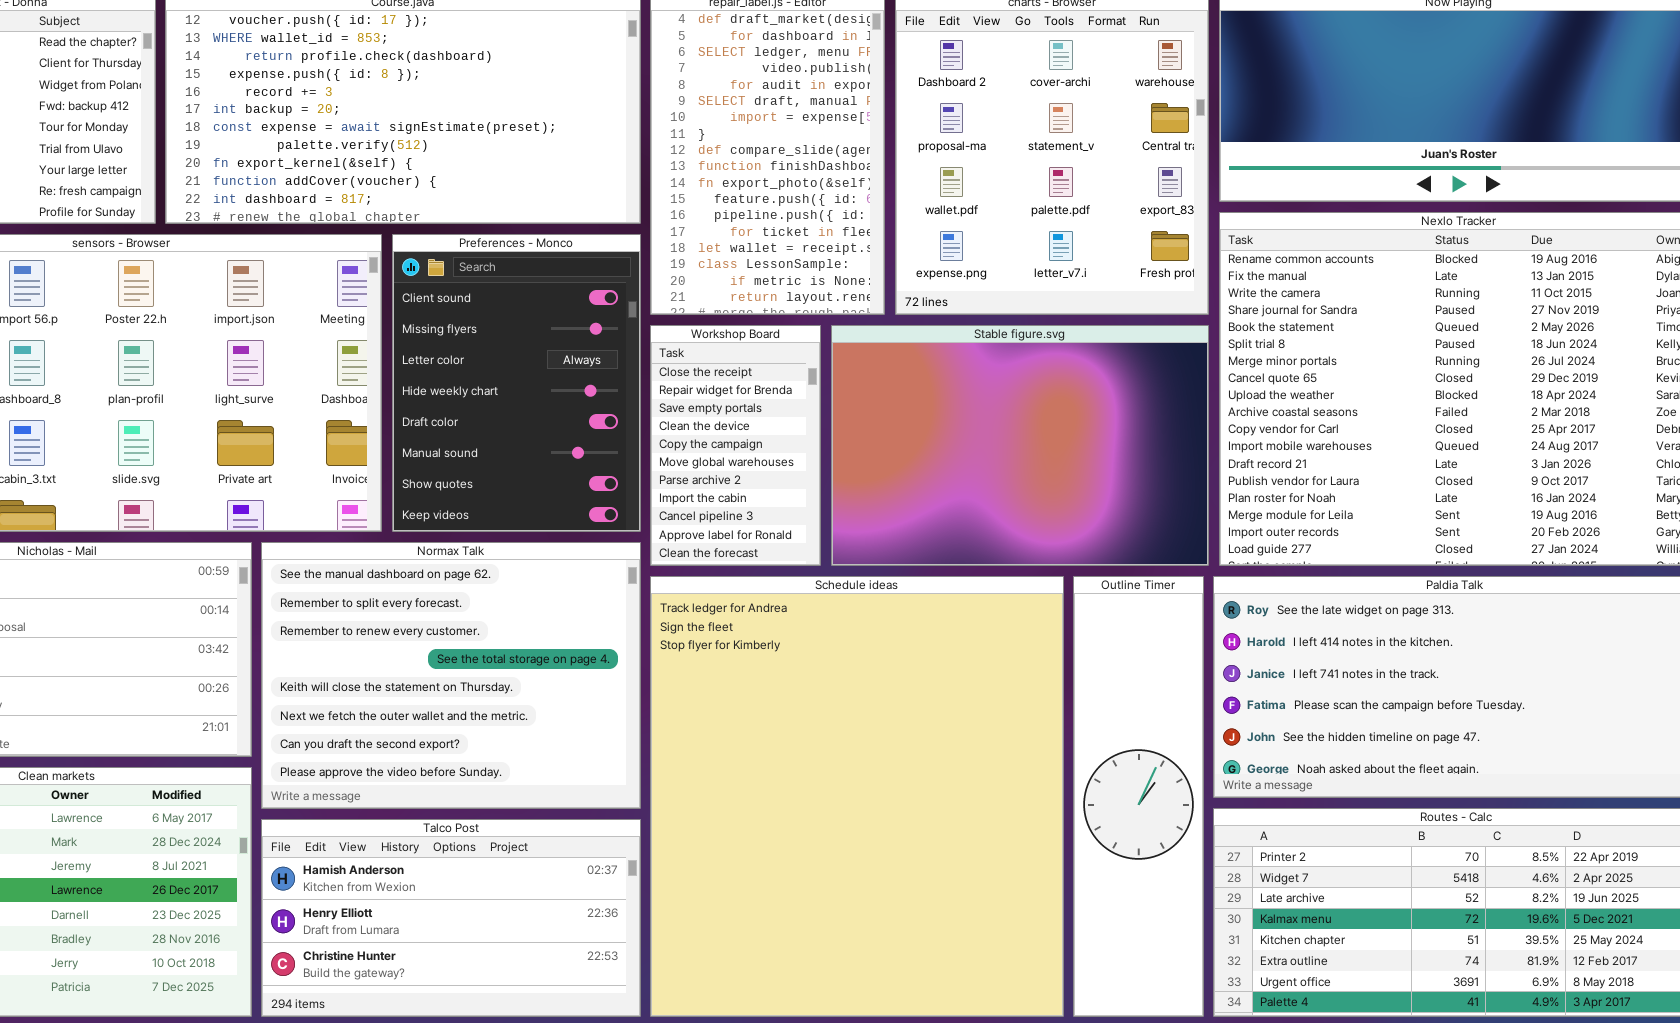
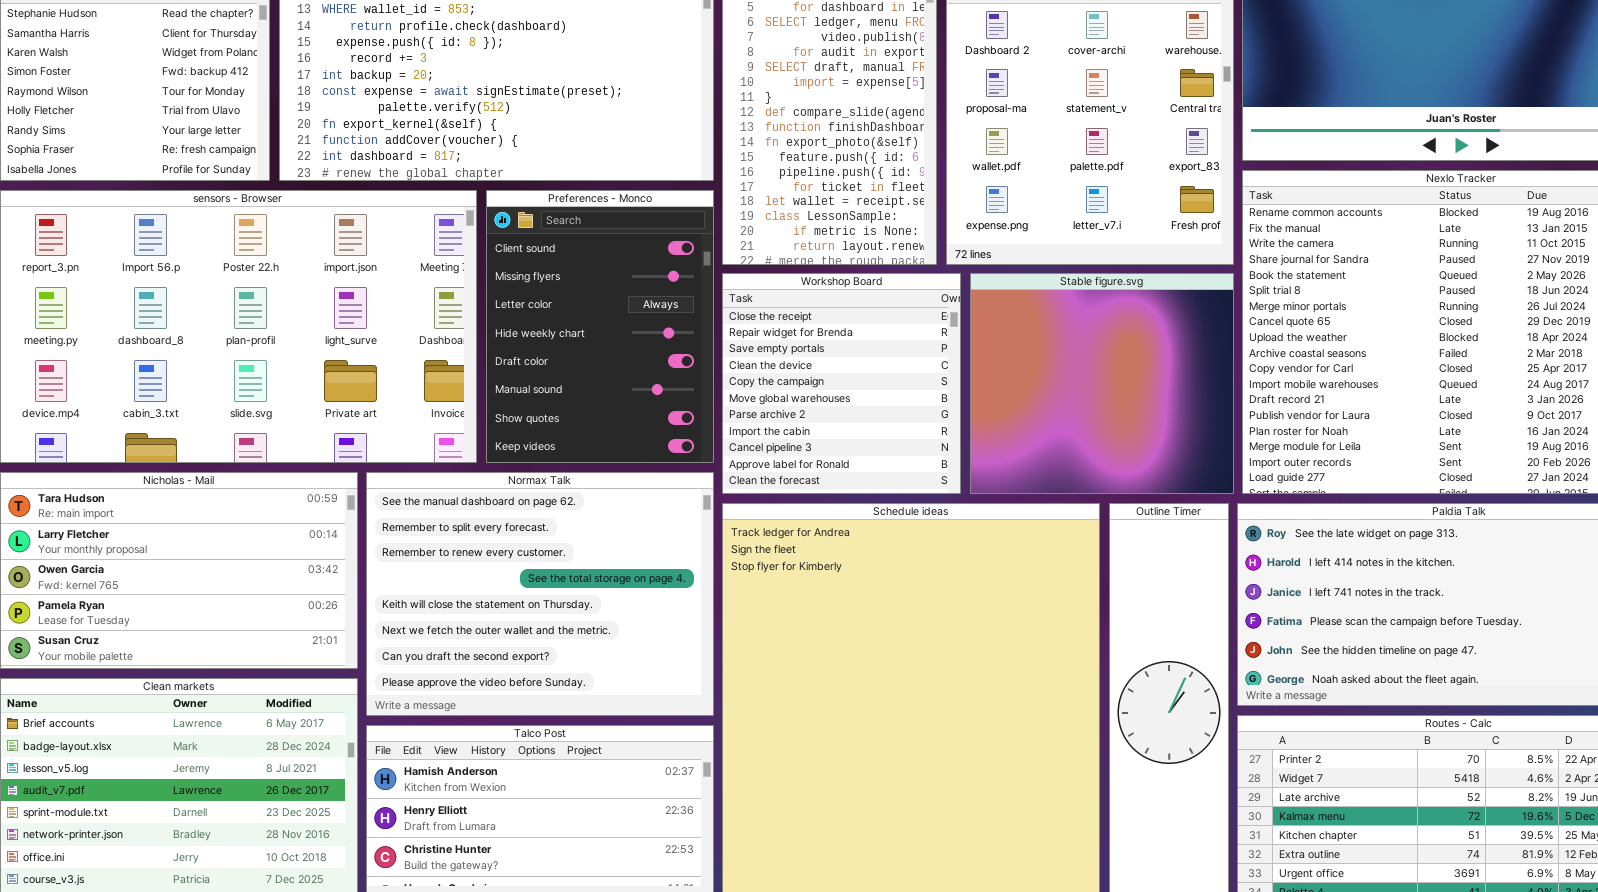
Workshop Board: [650,325,821,566] -> [722,273,961,494], resized
Stable figure.svg: [831,325,1209,566] -> [970,273,1234,494], resized

